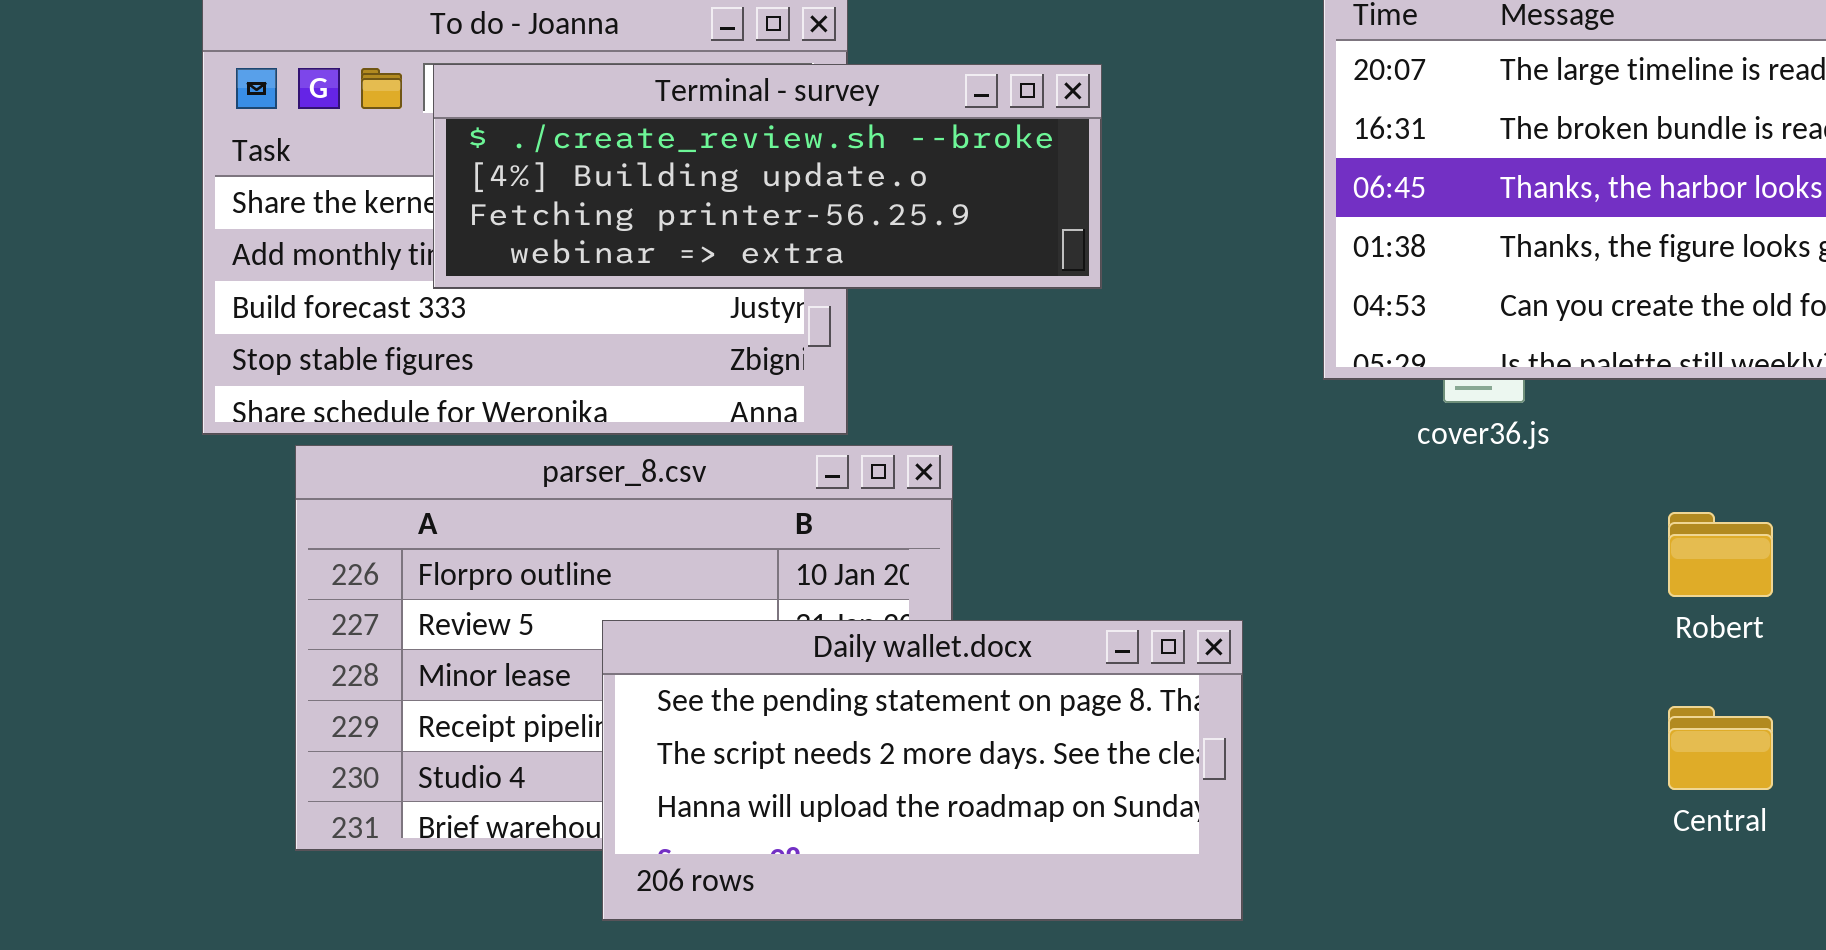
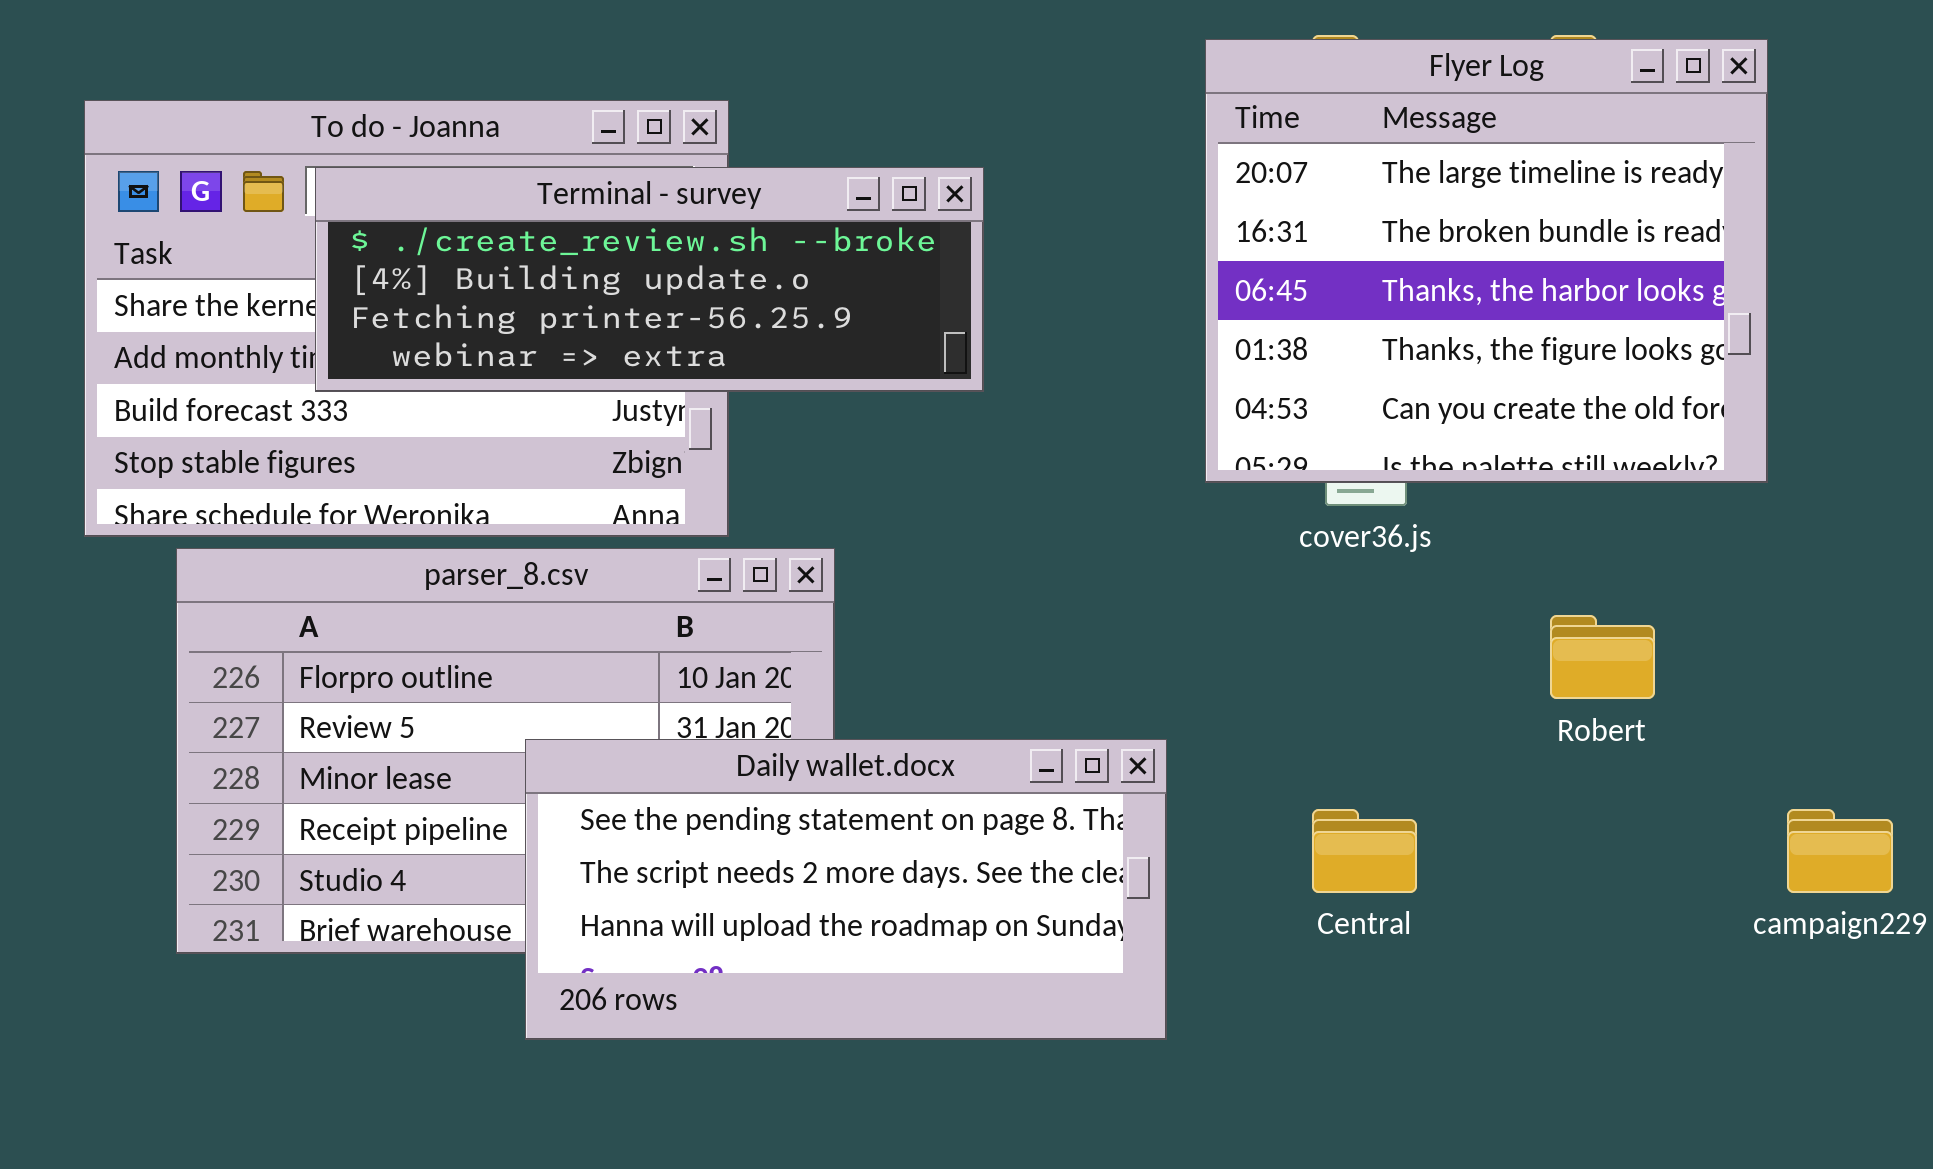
Daily wallet.docx: [602,620,1243,921] -> [525,739,1167,1040], moved
Central: [1668,706,1773,790] -> [1312,809,1417,893], moved

